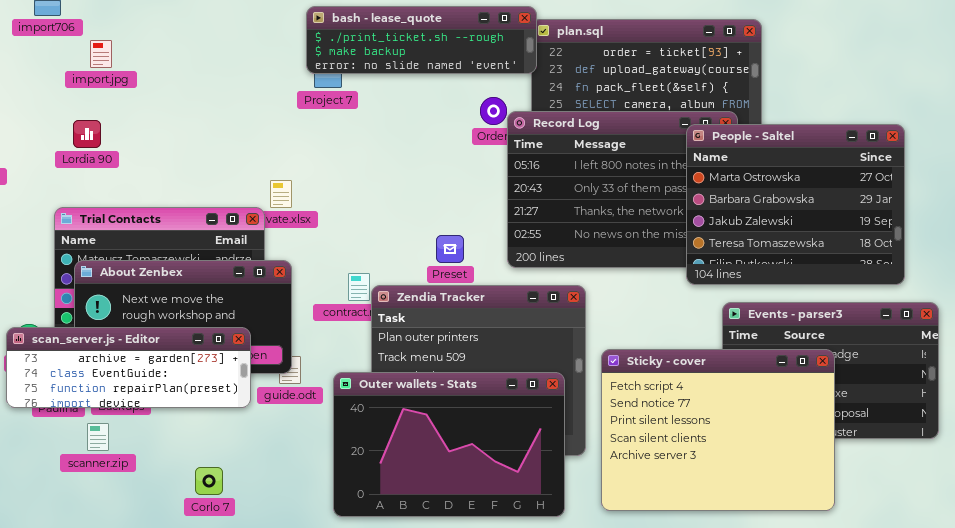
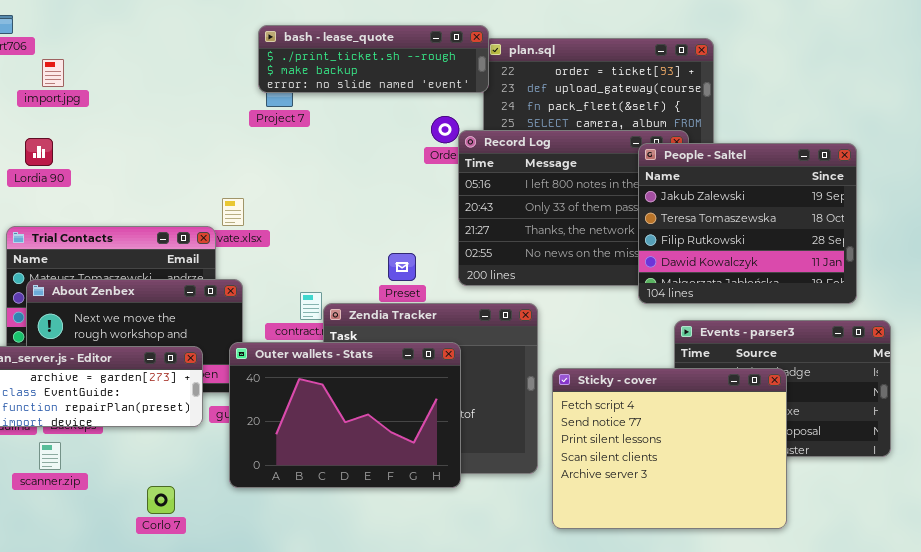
People - Saltel: [686,124,905,285] -> [638,143,857,304], scrolled down 2 rows
Outer wallets - Stats: [333,372,565,517] -> [229,342,461,488], moved

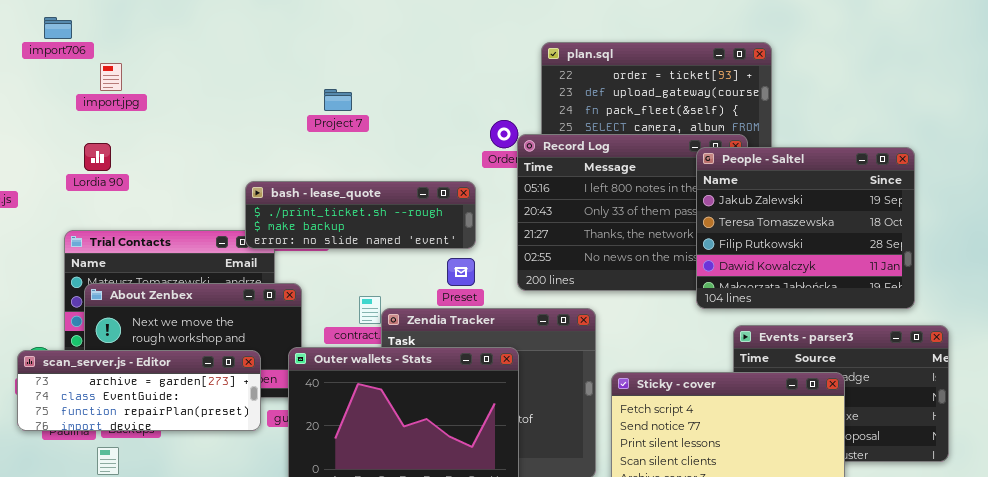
bash - lease_quote: [258,25,489,93] -> [245,181,476,249], moved

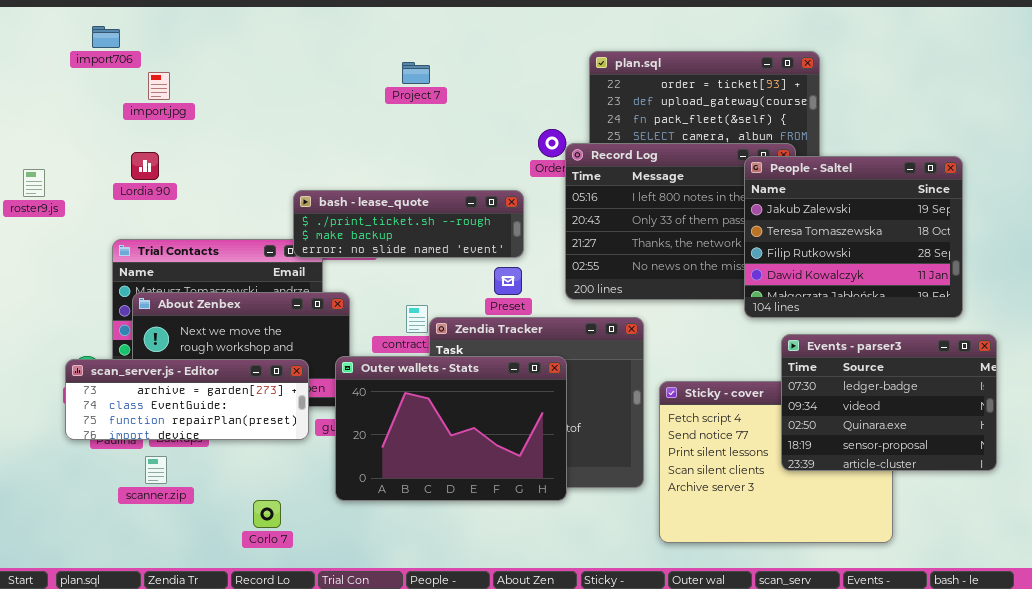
Project 7: [324,89,352,111] -> [402,62,430,84], moved
Events - parser3: [733,325,949,462] -> [781,334,997,471], raised

